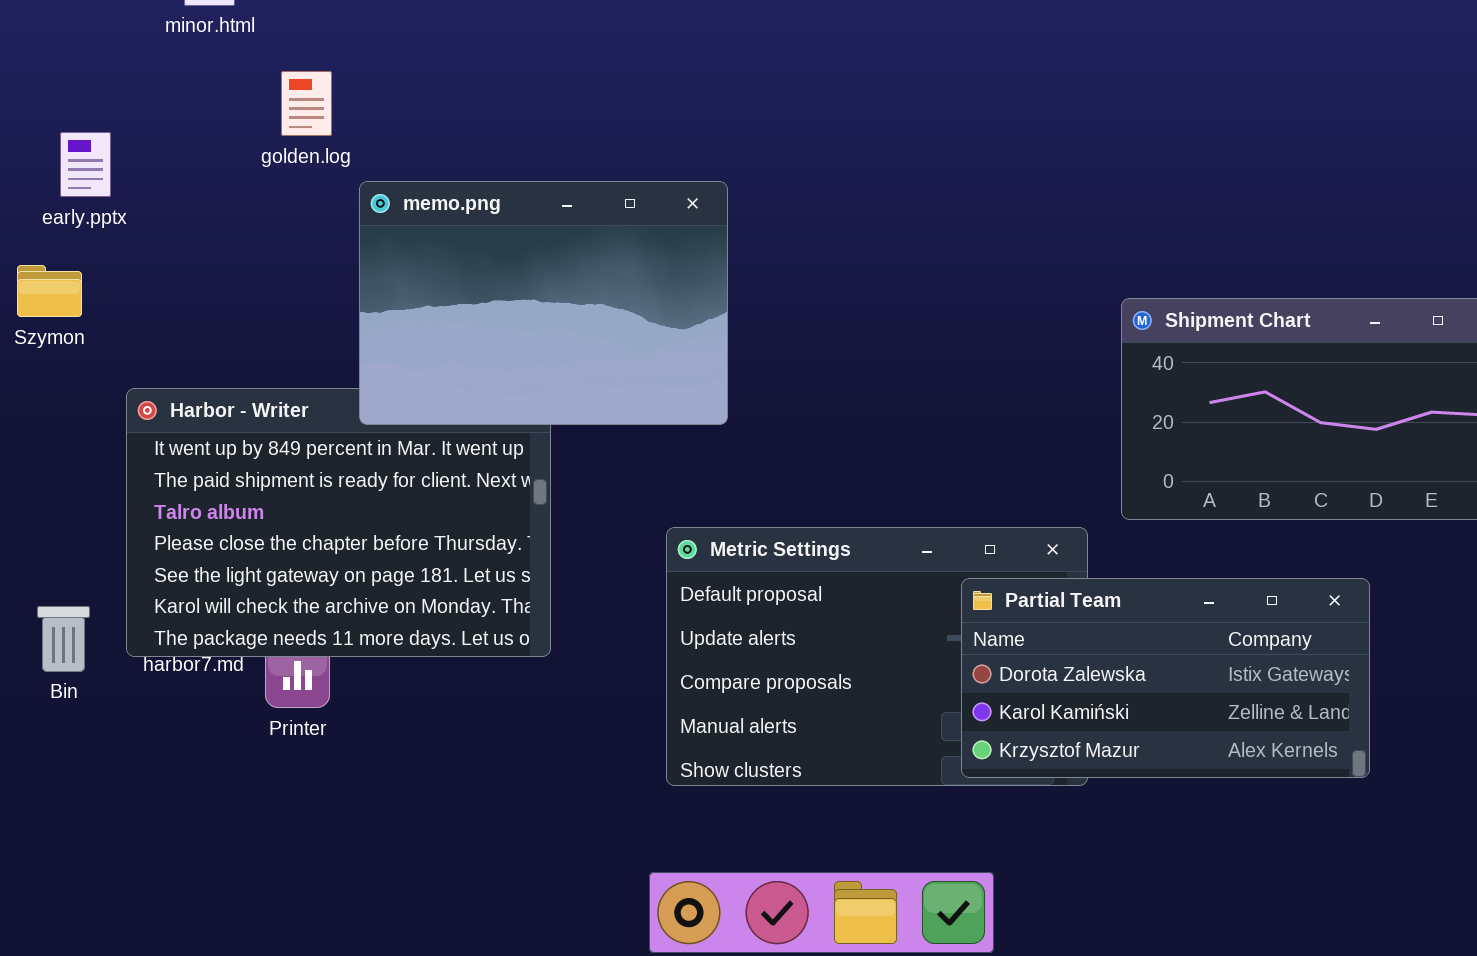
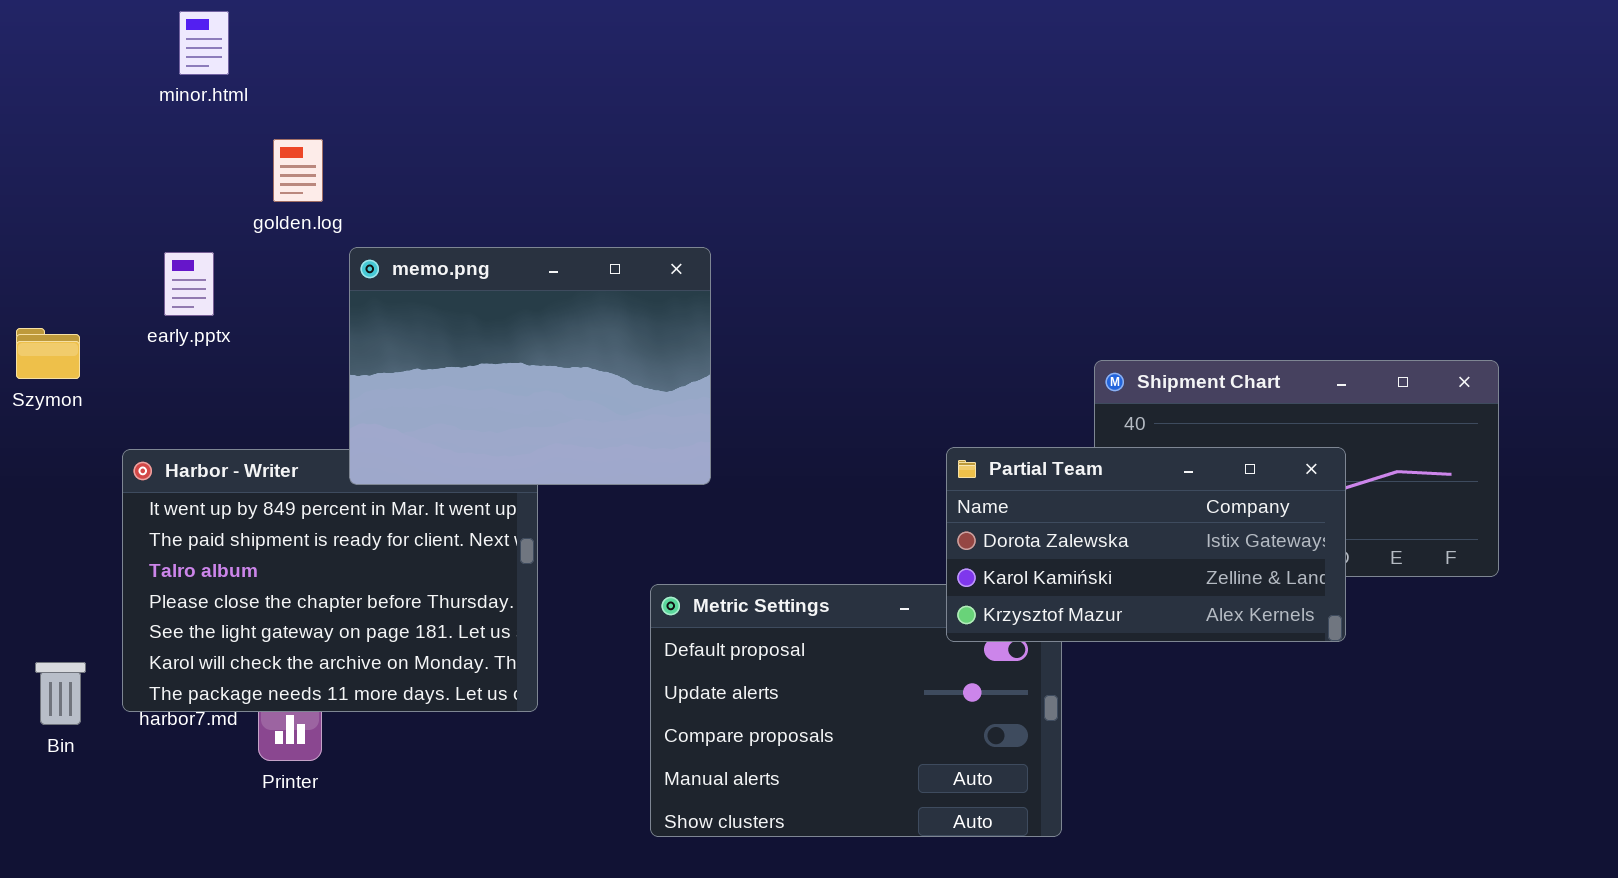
early.pptx: [60,132,111,197] -> [164,252,214,316], moved
Partial Team: [961,578,1370,778] -> [946,447,1346,642], moved

